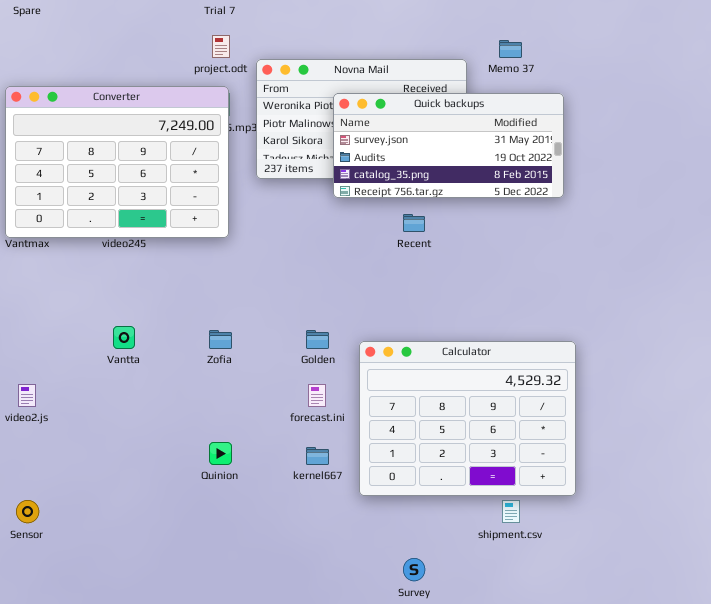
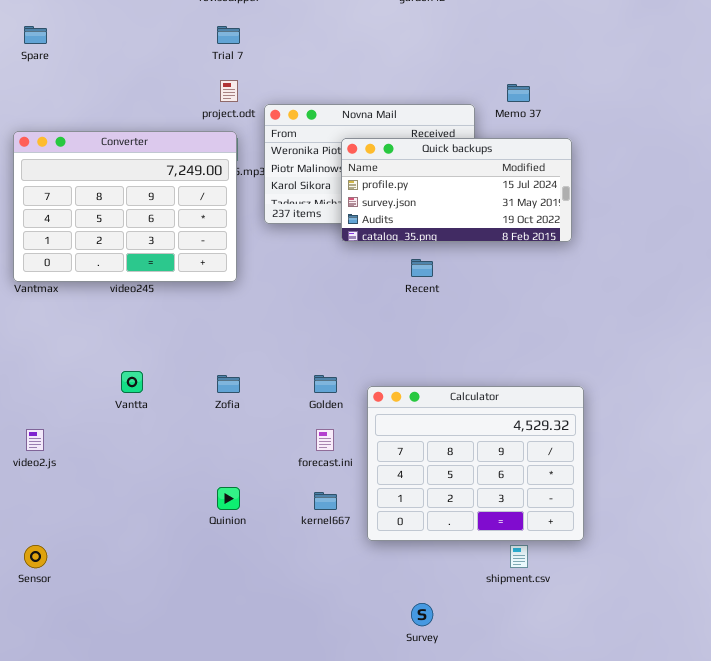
Quick backups: [333,93,564,198] -> [341,138,572,242], scrolled up 1 row

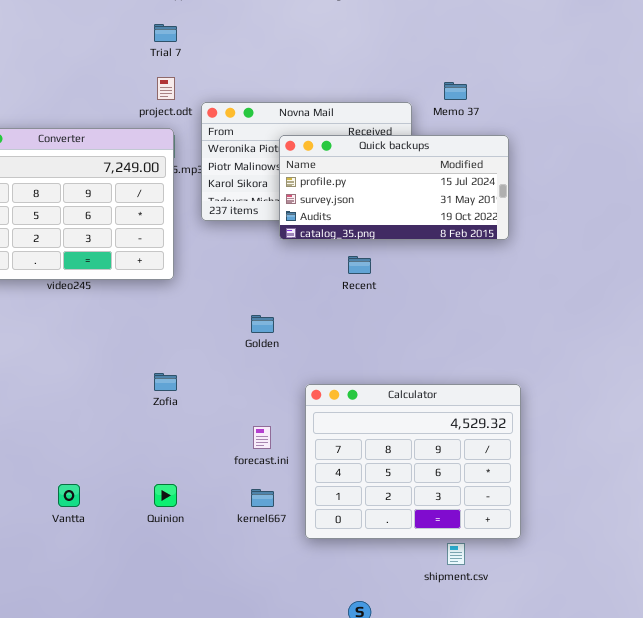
Vantta: [121,371,143,393] -> [58,484,80,507], moved
Golden: [314,375,337,393] -> [251,315,274,333], moved

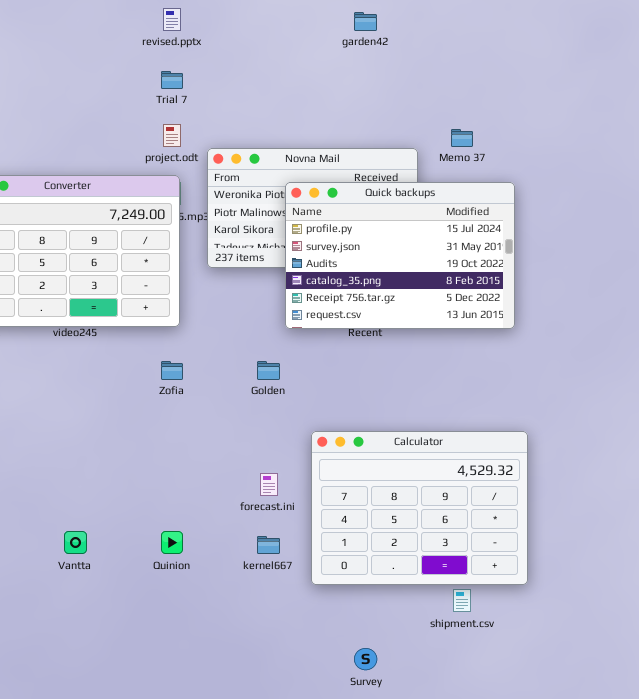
Quick backups: [279,135,509,240] -> [285,182,515,329], resized
Zofia: [154,373,177,391] -> [161,361,183,380], moved

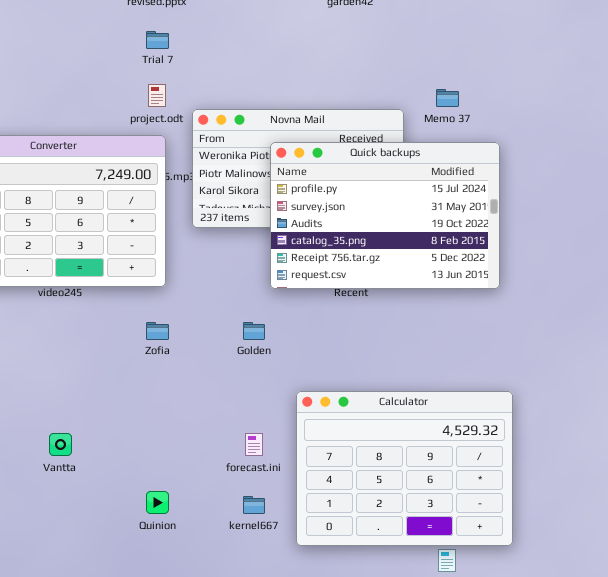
Vantta: [64,531,87,554] -> [49,433,72,456], moved

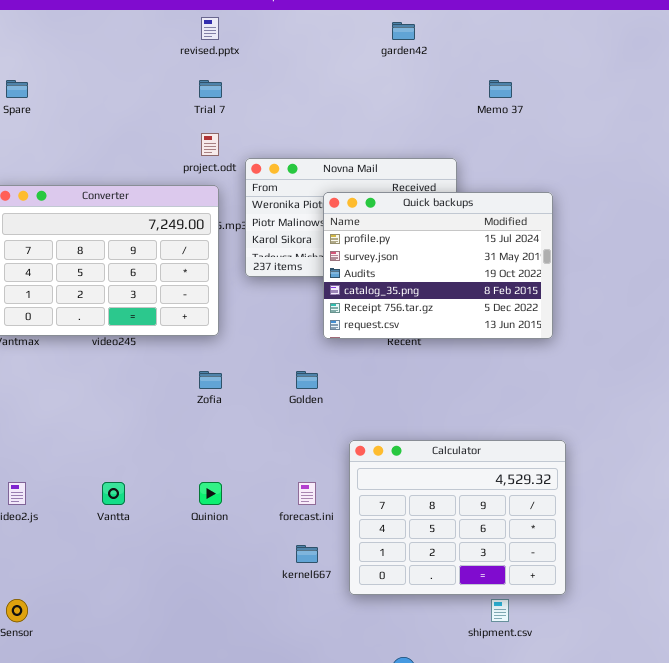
Memo 37: [436,89,459,107] -> [489,80,512,98], moved
Quinion: [146,491,169,514] -> [199,482,222,505], moved

